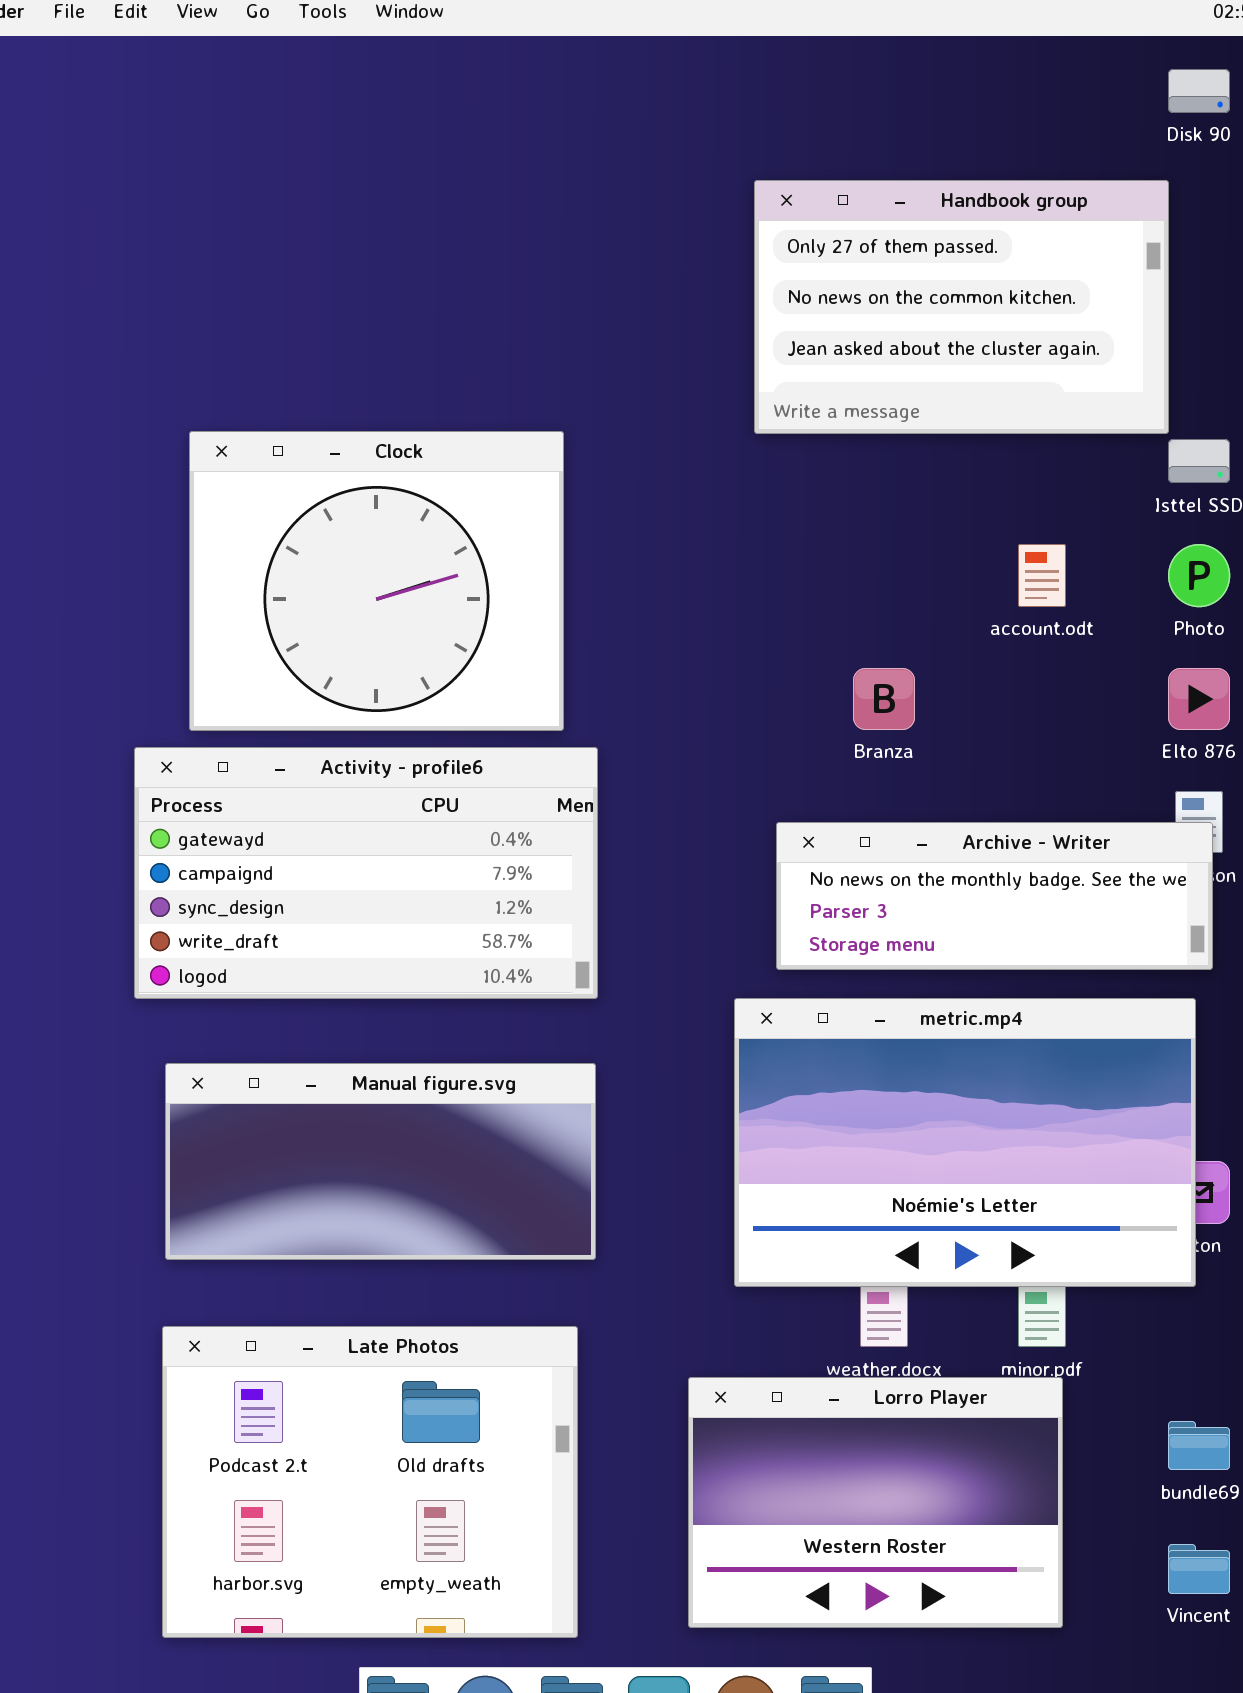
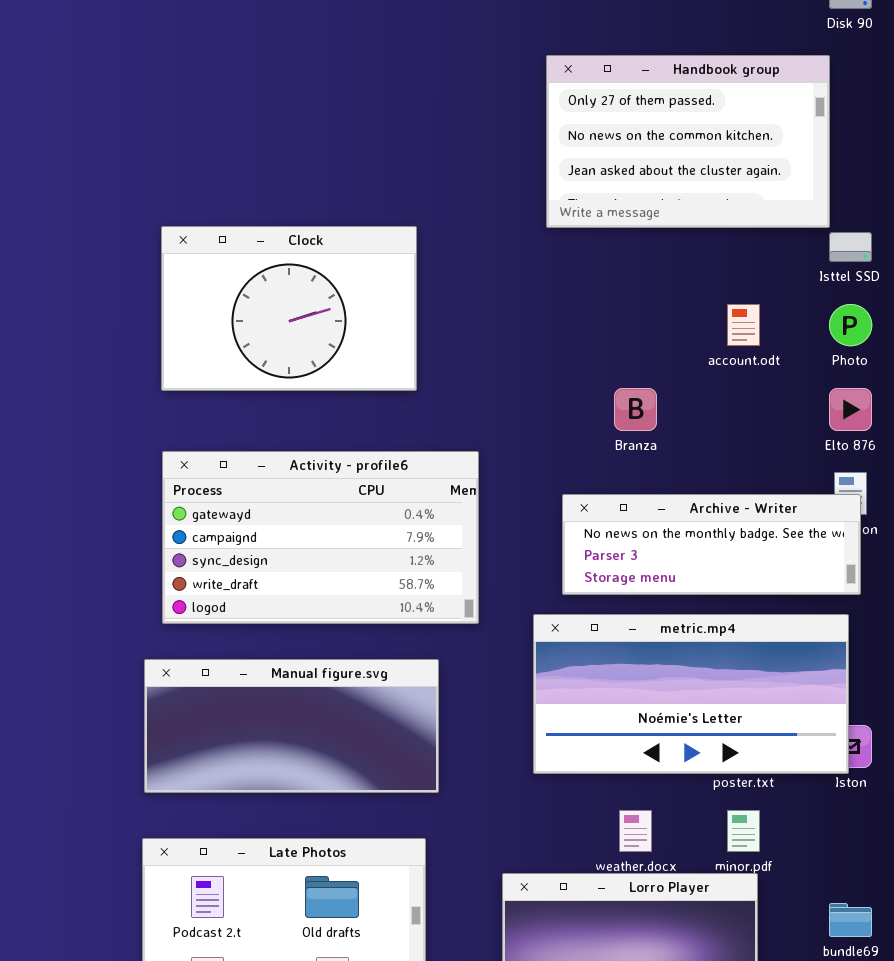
Clock: [189,431,564,731] -> [161,226,417,391], resized
Activity - profile6: [134,747,598,999] -> [162,451,479,624], moved
metric.mp4: [734,998,1196,1287] -> [533,614,849,774], resized

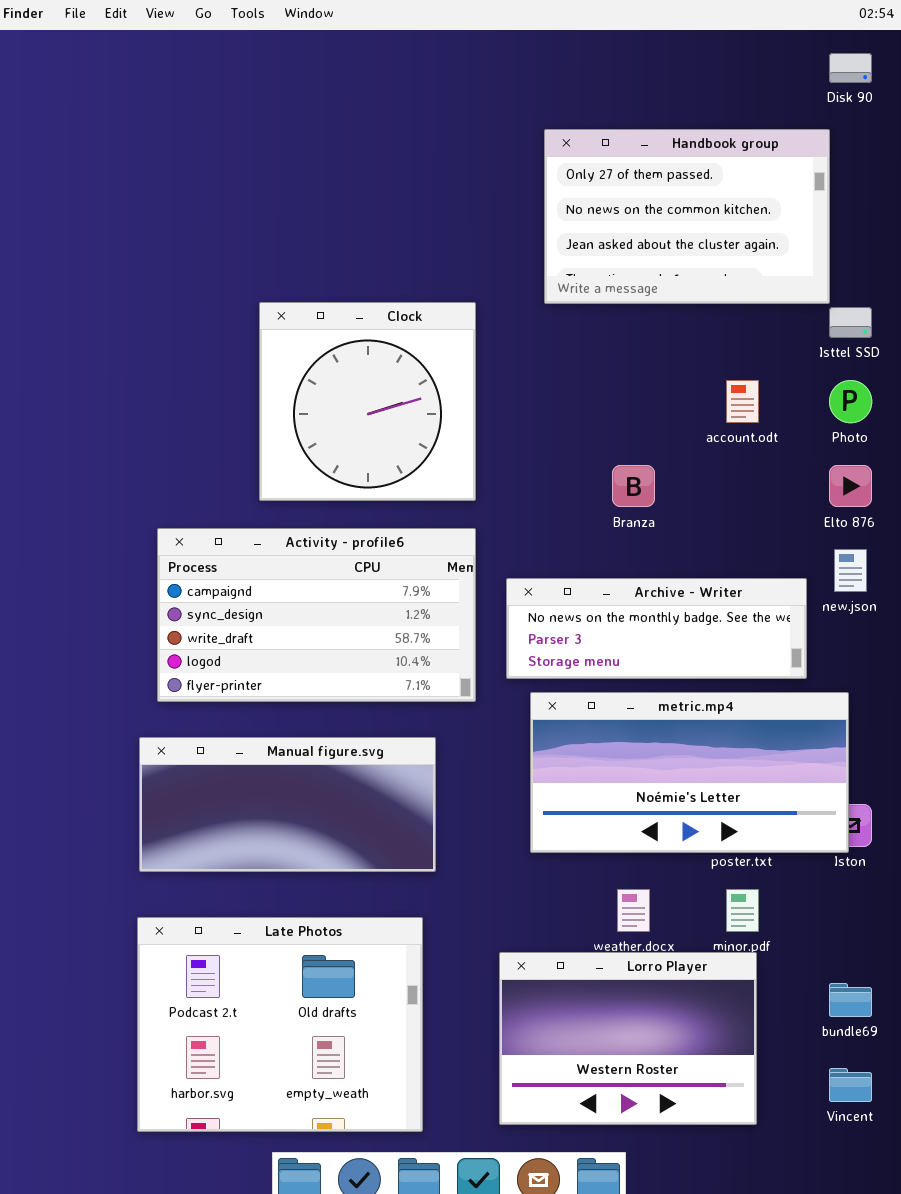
Clock: [161,226,417,391] -> [259,302,476,501], moved, resized
Activity - profile6: [162,451,479,624] -> [157,528,476,702], scrolled down 1 row
Archive - Writer: [562,494,861,595] -> [506,578,807,679], moved

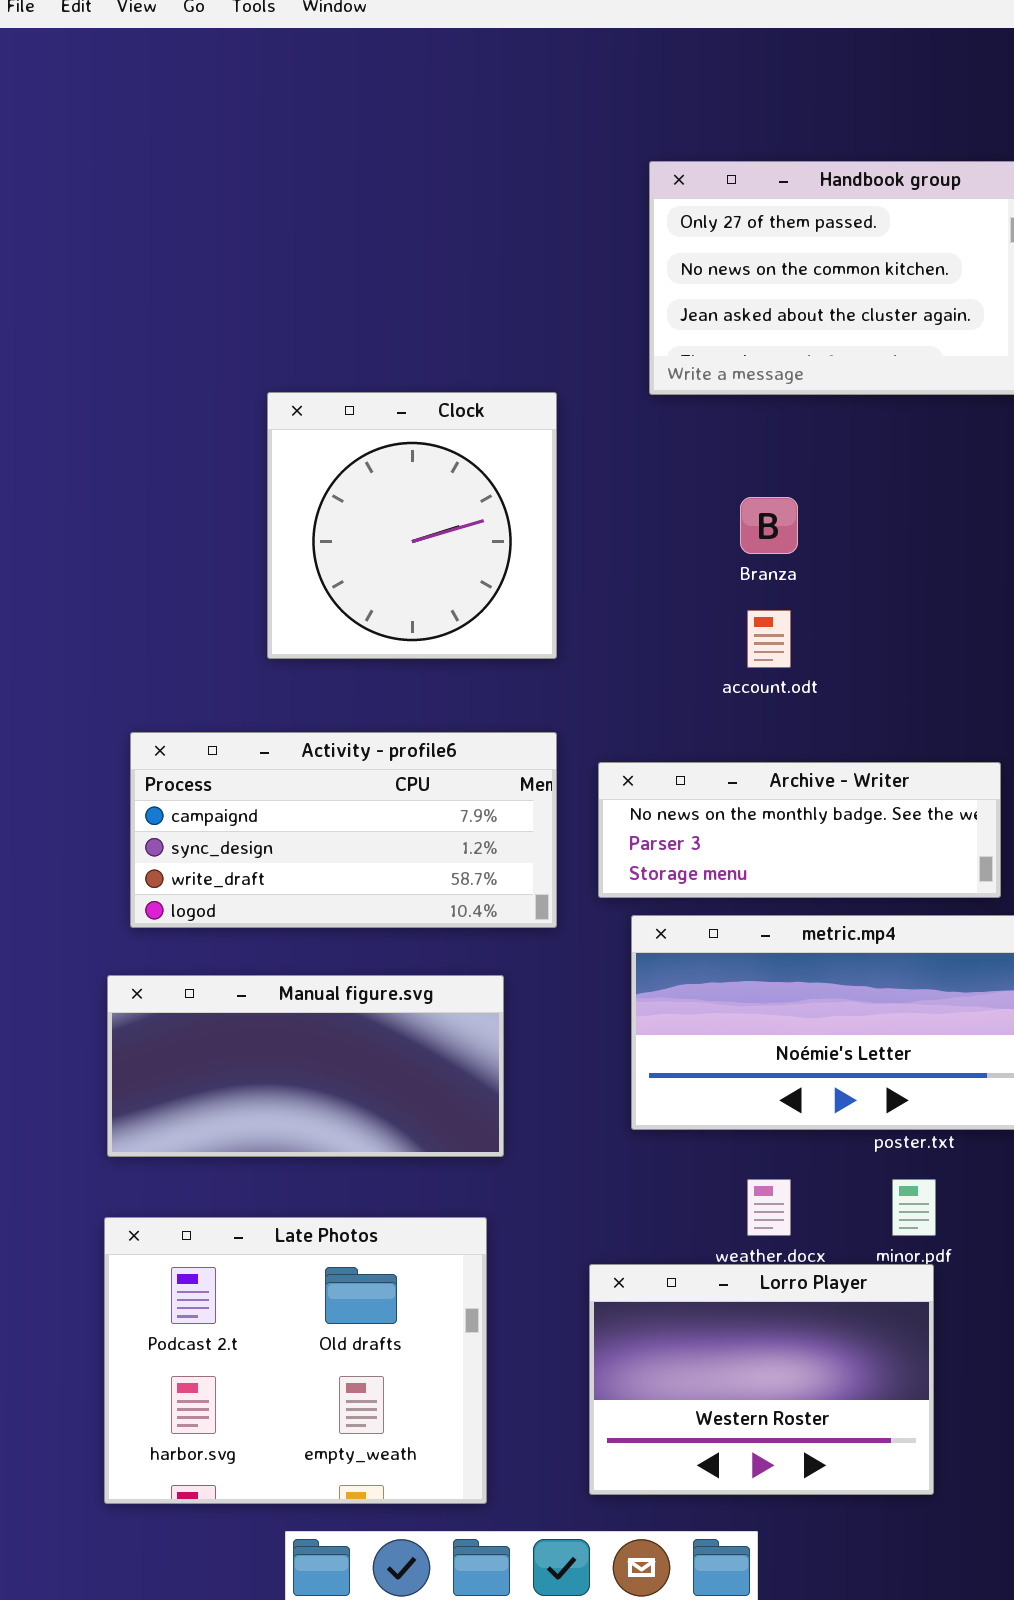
account.odt: [726,380,759,423] -> [747,610,791,668], moved
Branza: [612,465,655,507] -> [740,497,798,554], moved
Activity - profile6: [157,528,476,702] -> [130,732,557,928], resized

